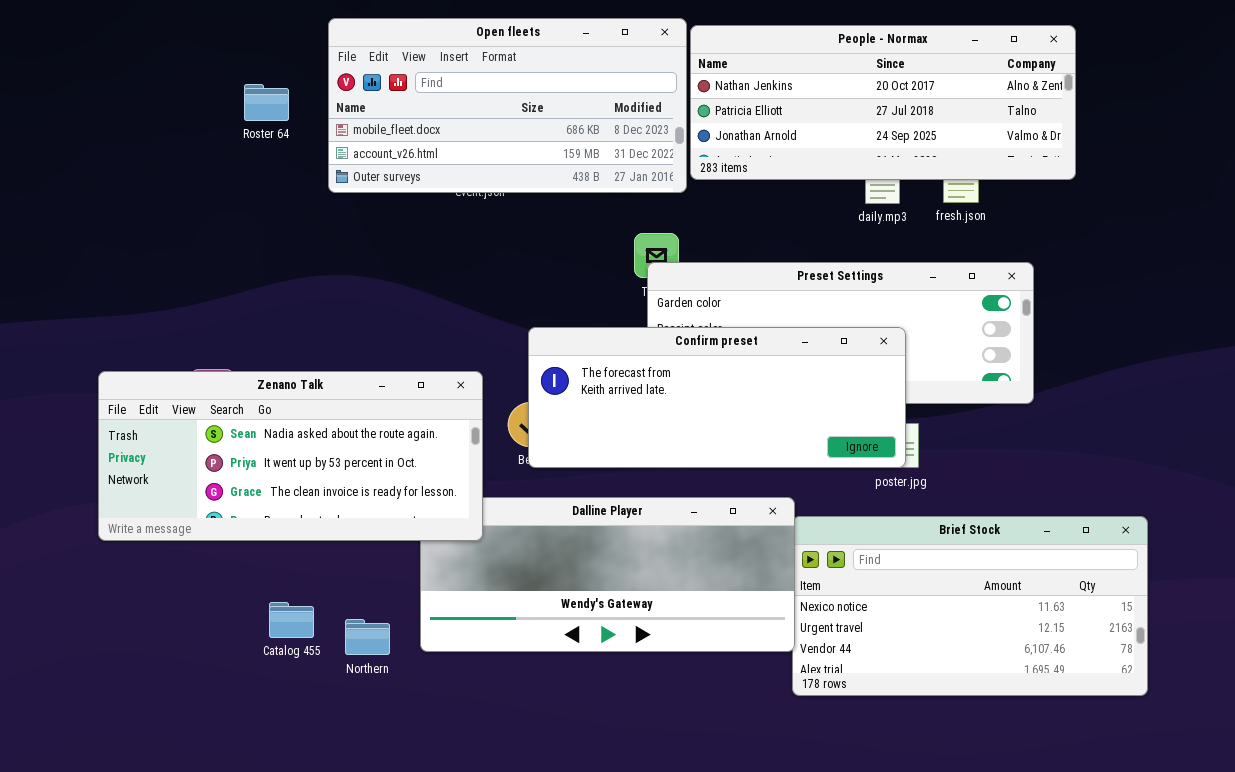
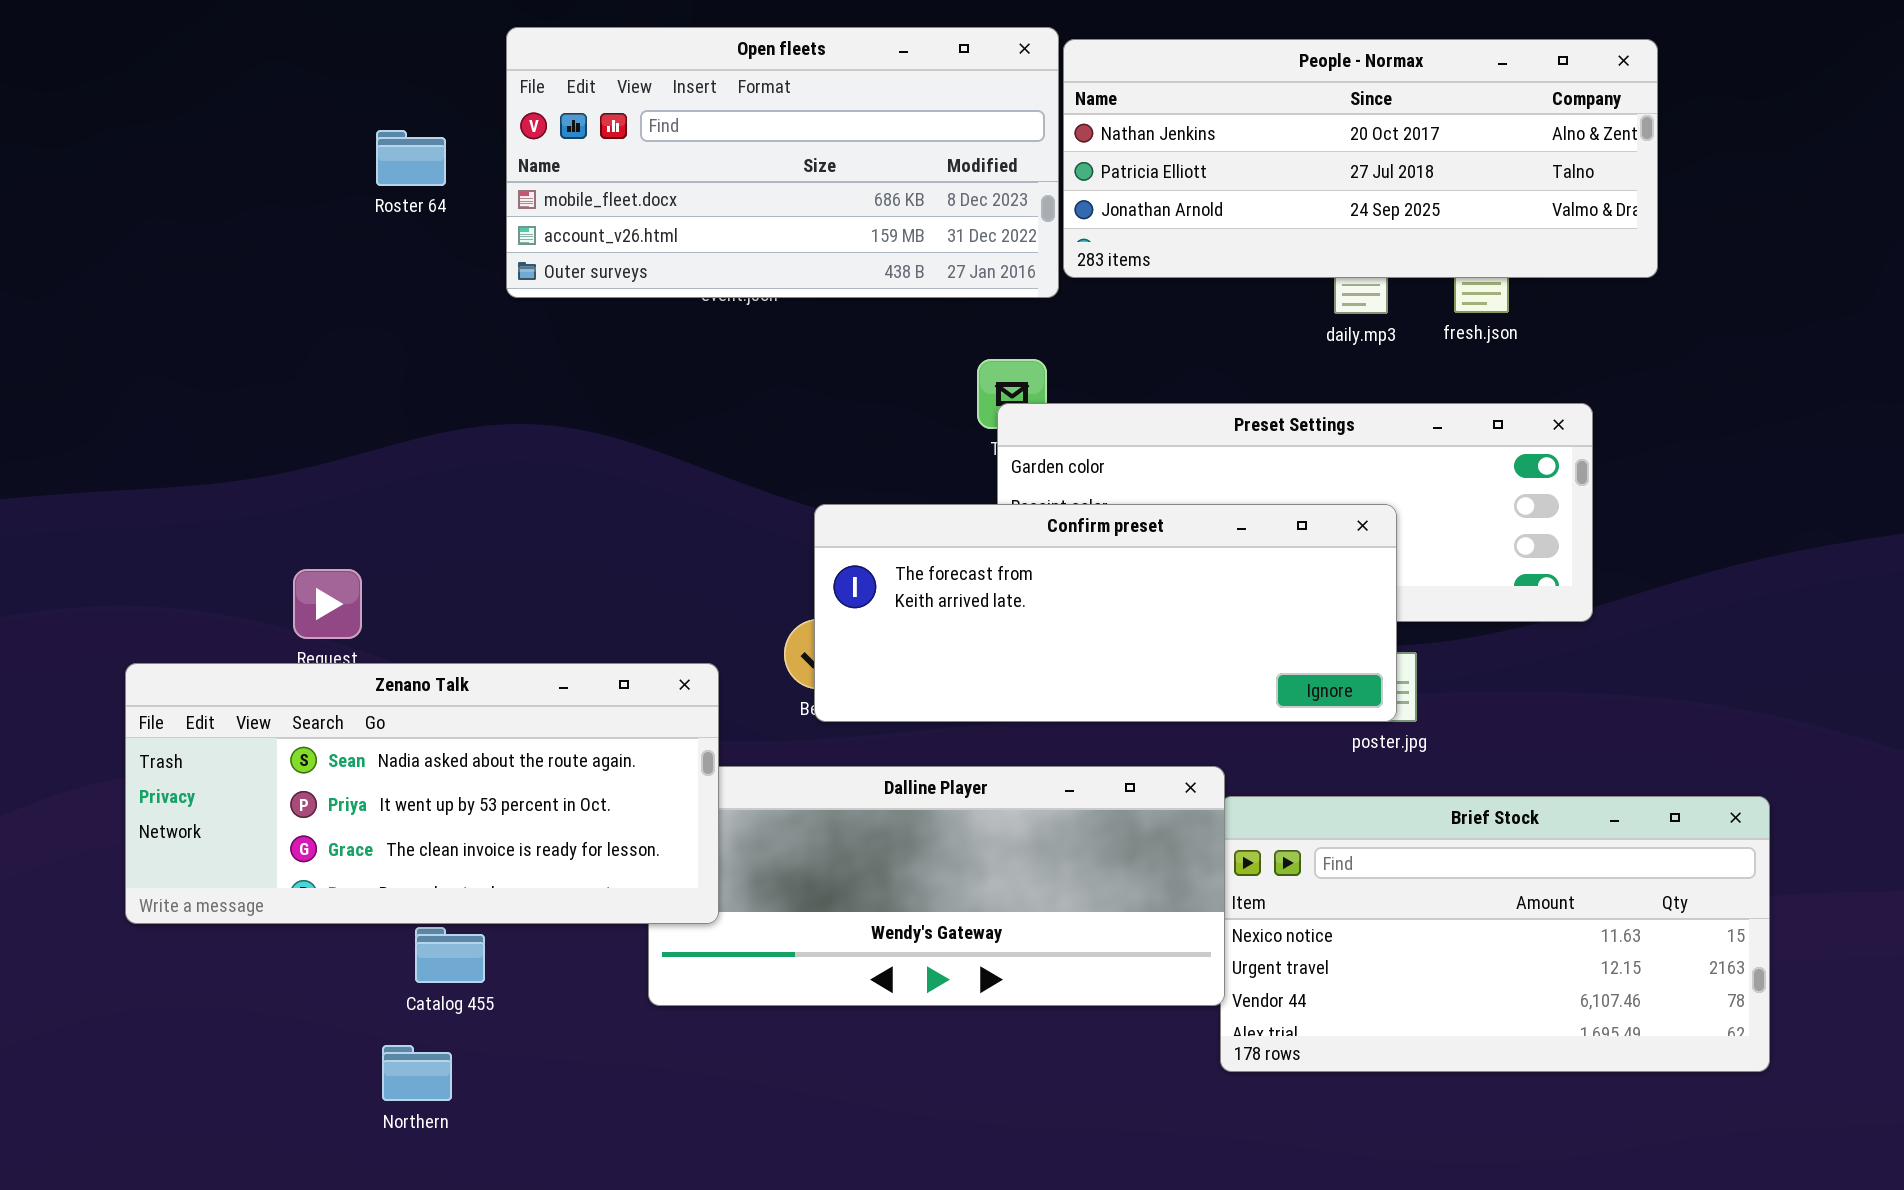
Zenano Talk: [98,371,483,541] -> [125,663,719,924], moved
Northern: [345,619,390,655] -> [382,1045,452,1101], moved

